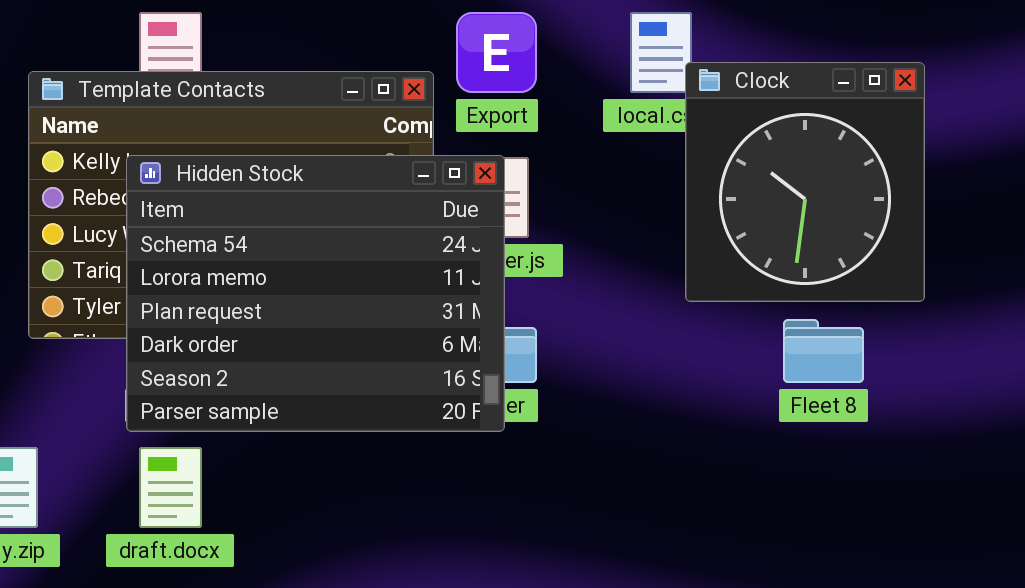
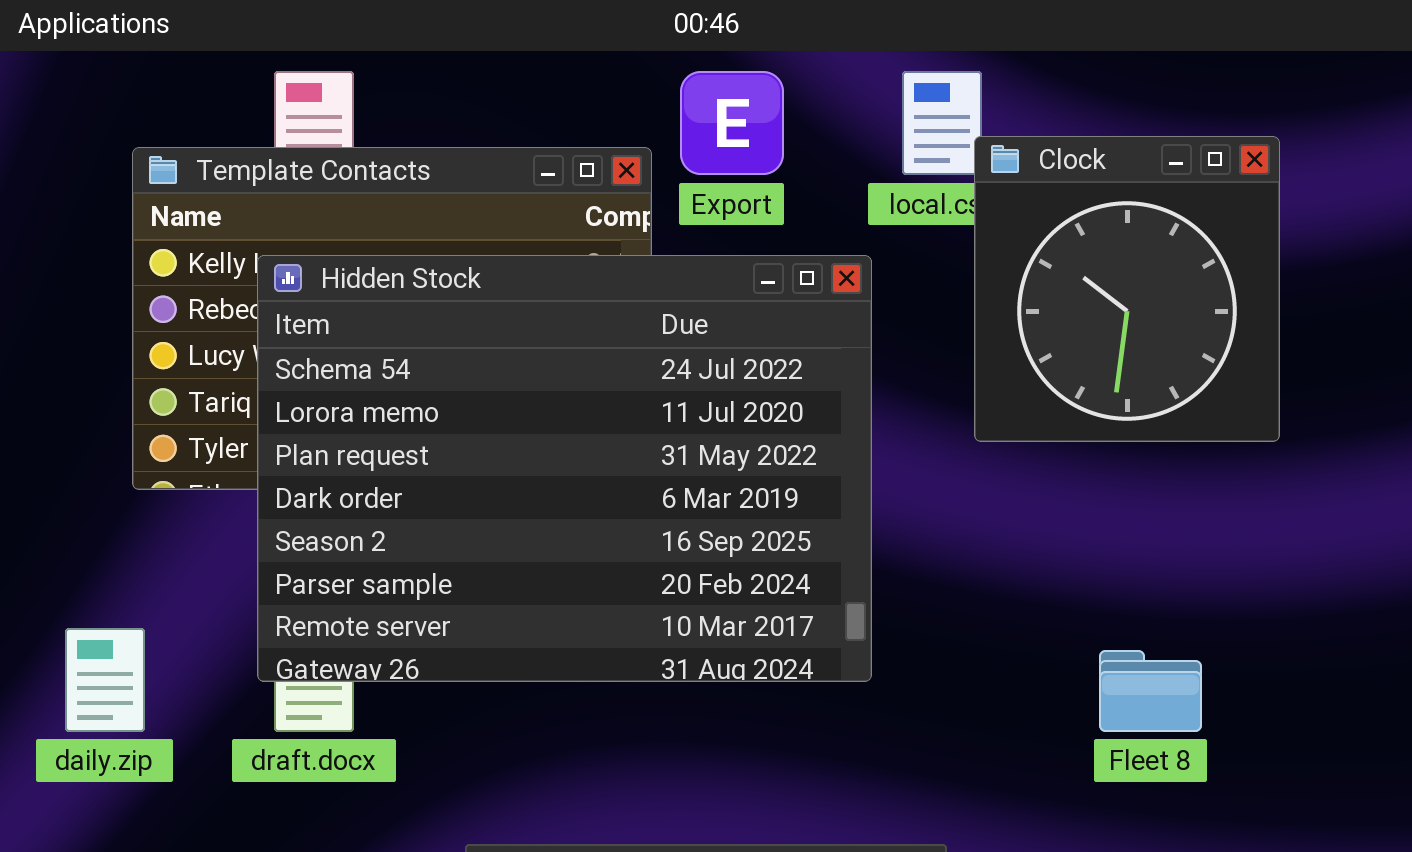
Hidden Stock: [126,155,505,432] -> [257,255,872,682], resized
Fleet 8: [783,319,864,383] -> [1099,650,1202,732], moved

